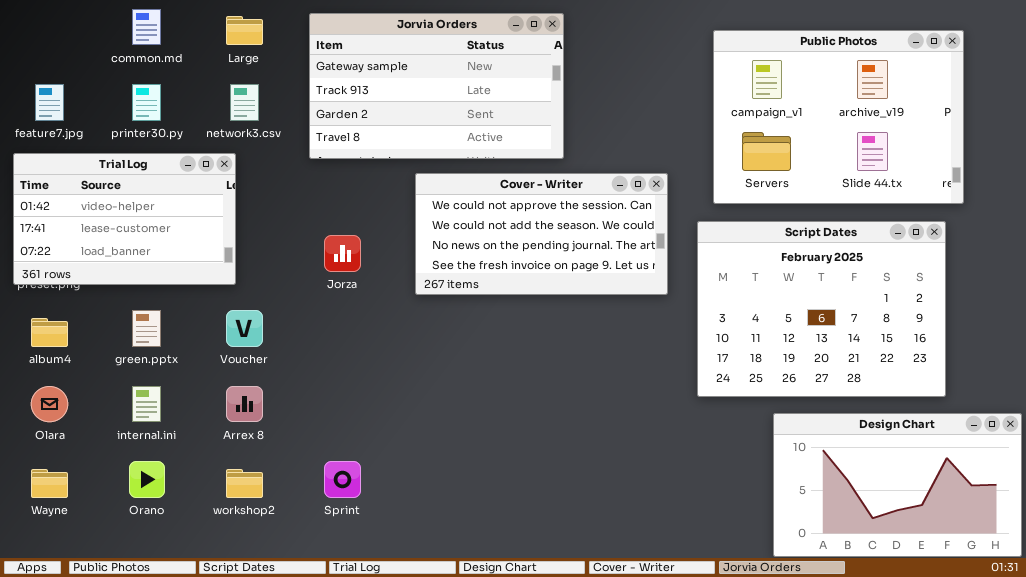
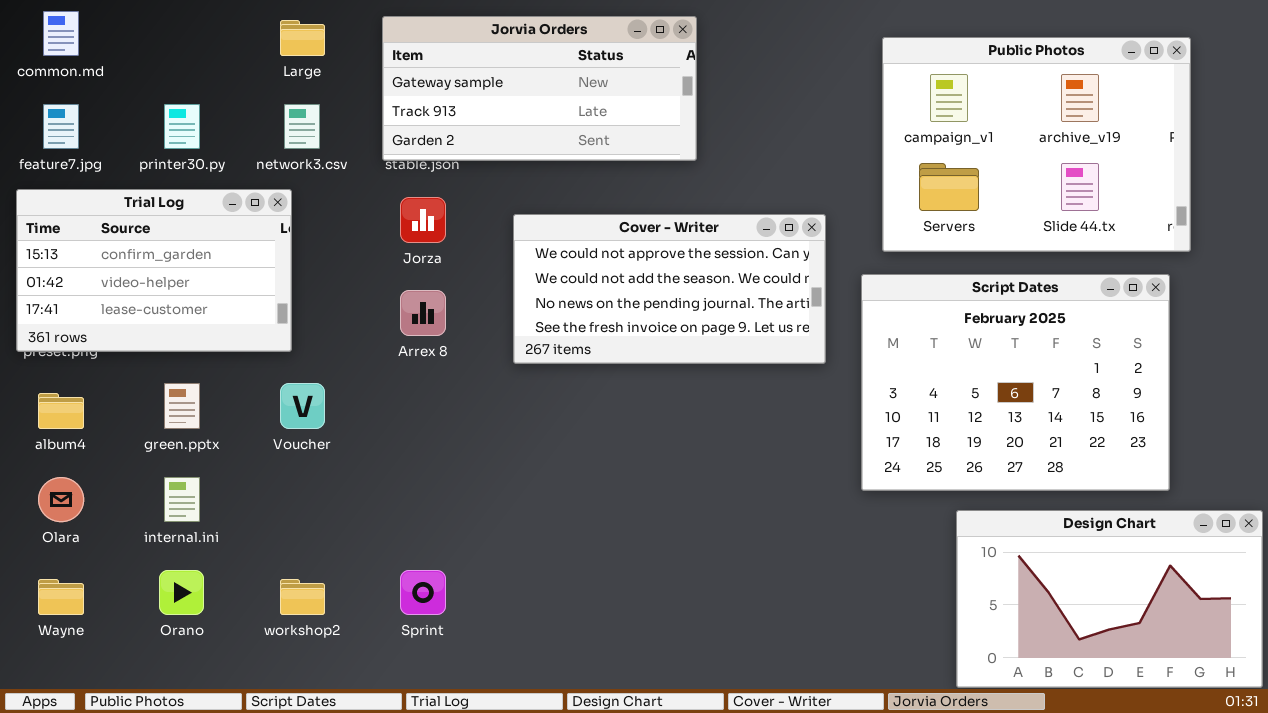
common.md: [132,9,161,45] -> [43,11,79,56], moved
Jorvia Orders: [309,13,564,159] -> [382,16,697,161], resized
Trial Log: [13,153,236,285] -> [16,189,292,352], scrolled up 1 row
Jorza: [324,235,361,272] -> [400,197,446,243], moved
Arrex 8: [226,386,263,422] -> [400,290,446,336], moved

